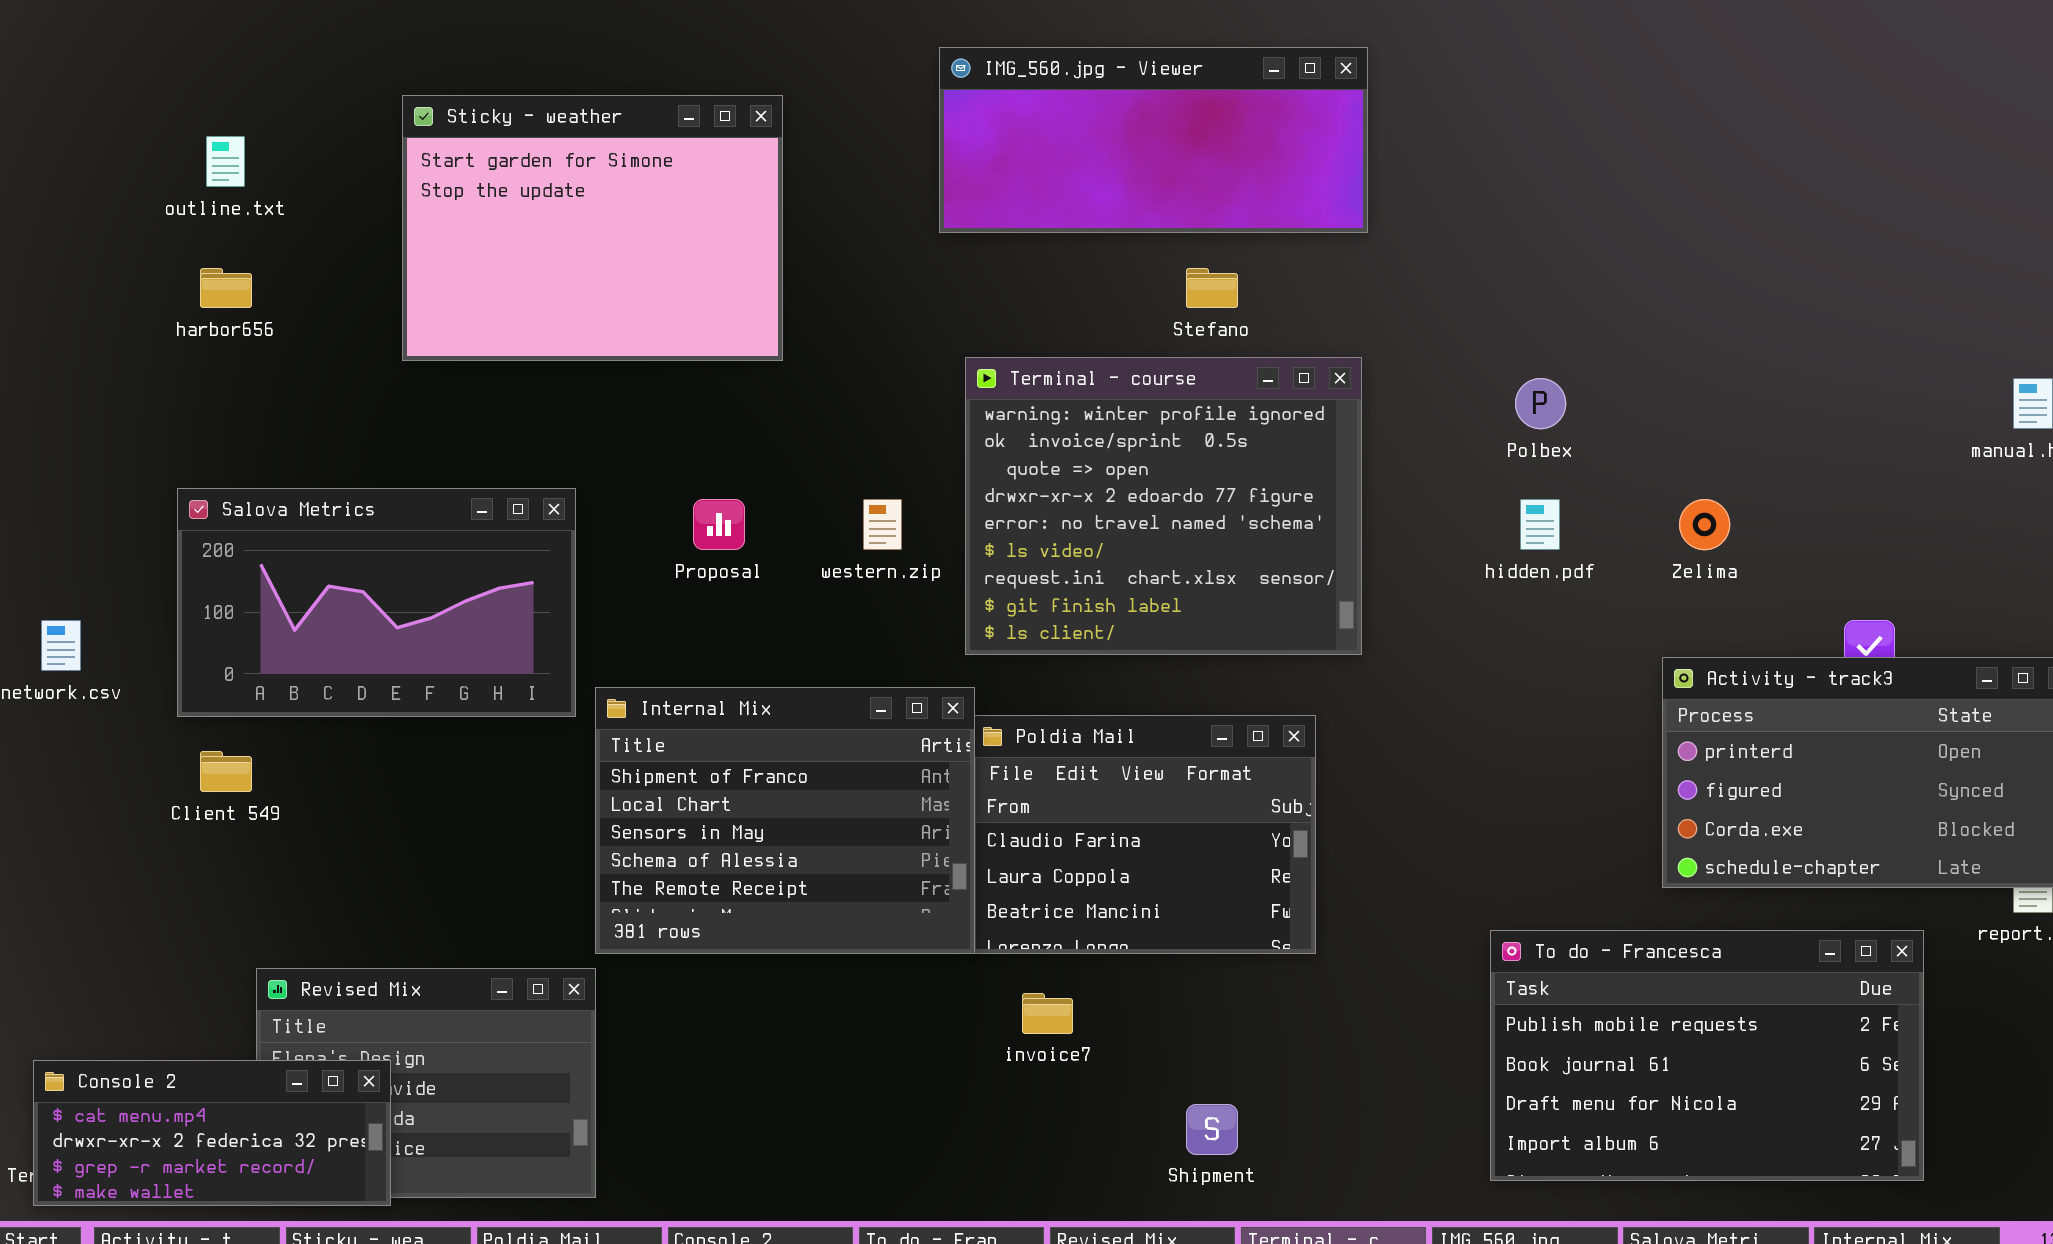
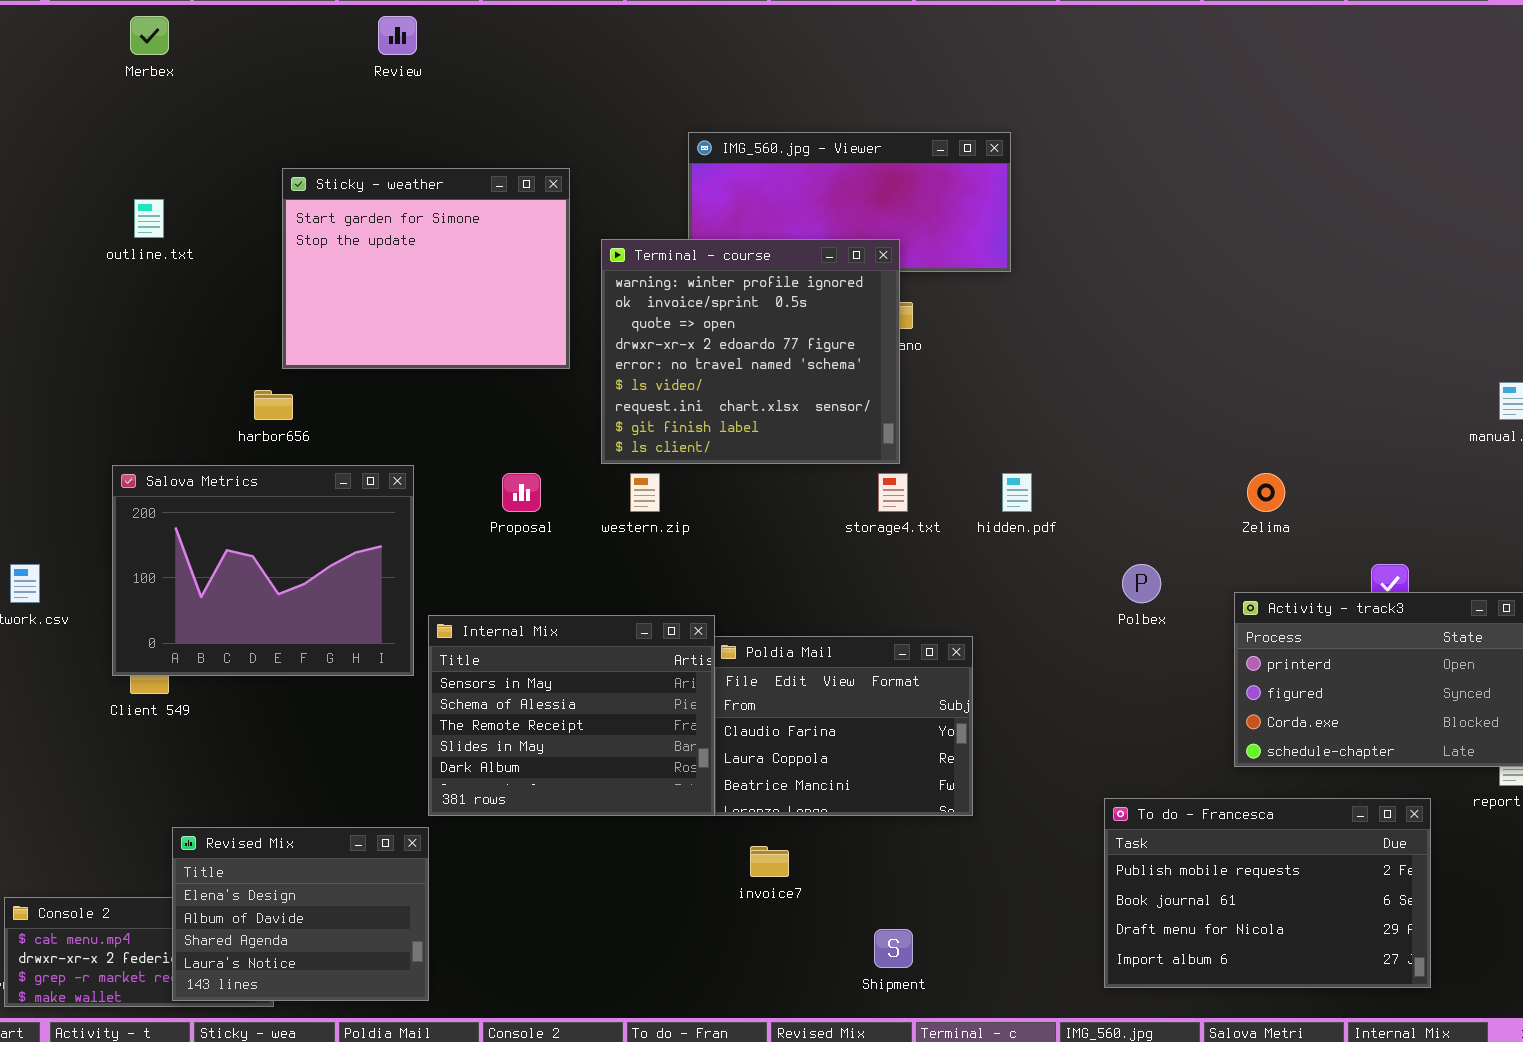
harbor656: [200,268,252,308] -> [254,390,293,420], moved
Terminal - course: [965,357,1362,655] -> [601,239,900,464], moved
Polbex: [1515,378,1566,429] -> [1122,564,1161,603], moved
Salova Metrics: [177,488,576,717] -> [112,465,414,676], resized
hidden.pdf: [1520,499,1560,550] -> [1002,473,1032,512], moved
Internal Mix: [595,687,975,954] -> [428,615,715,816], scrolled down 2 rows
Revised Mix: [256,968,596,1198] -> [172,827,429,1001], raised

